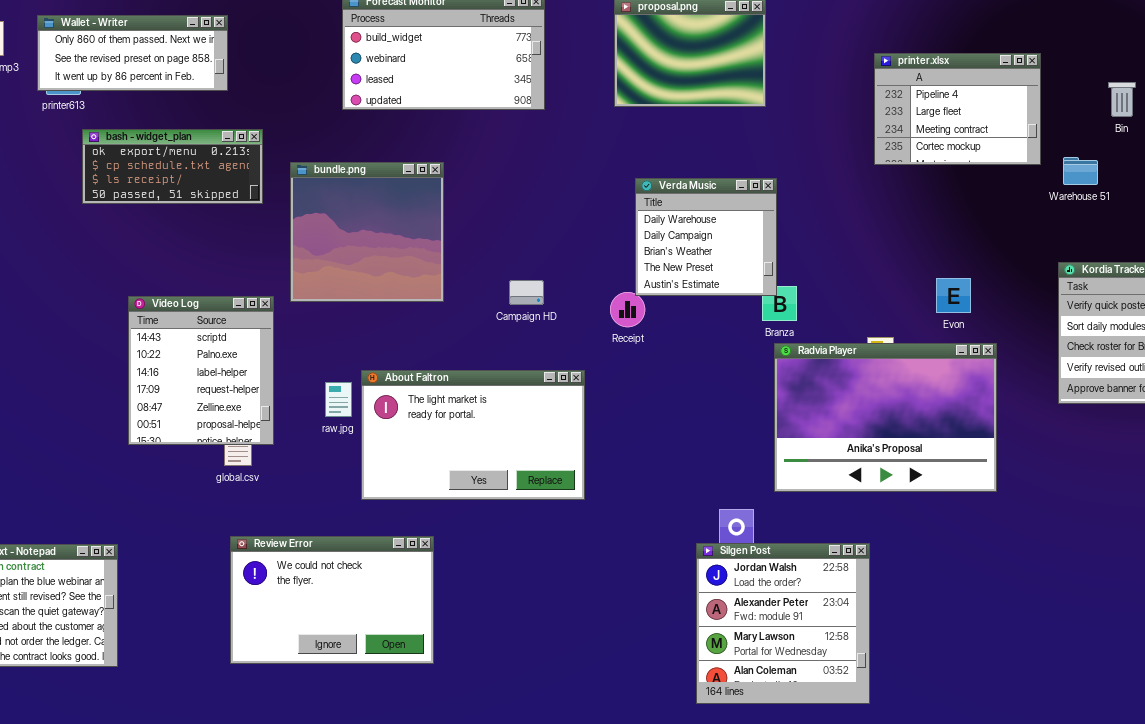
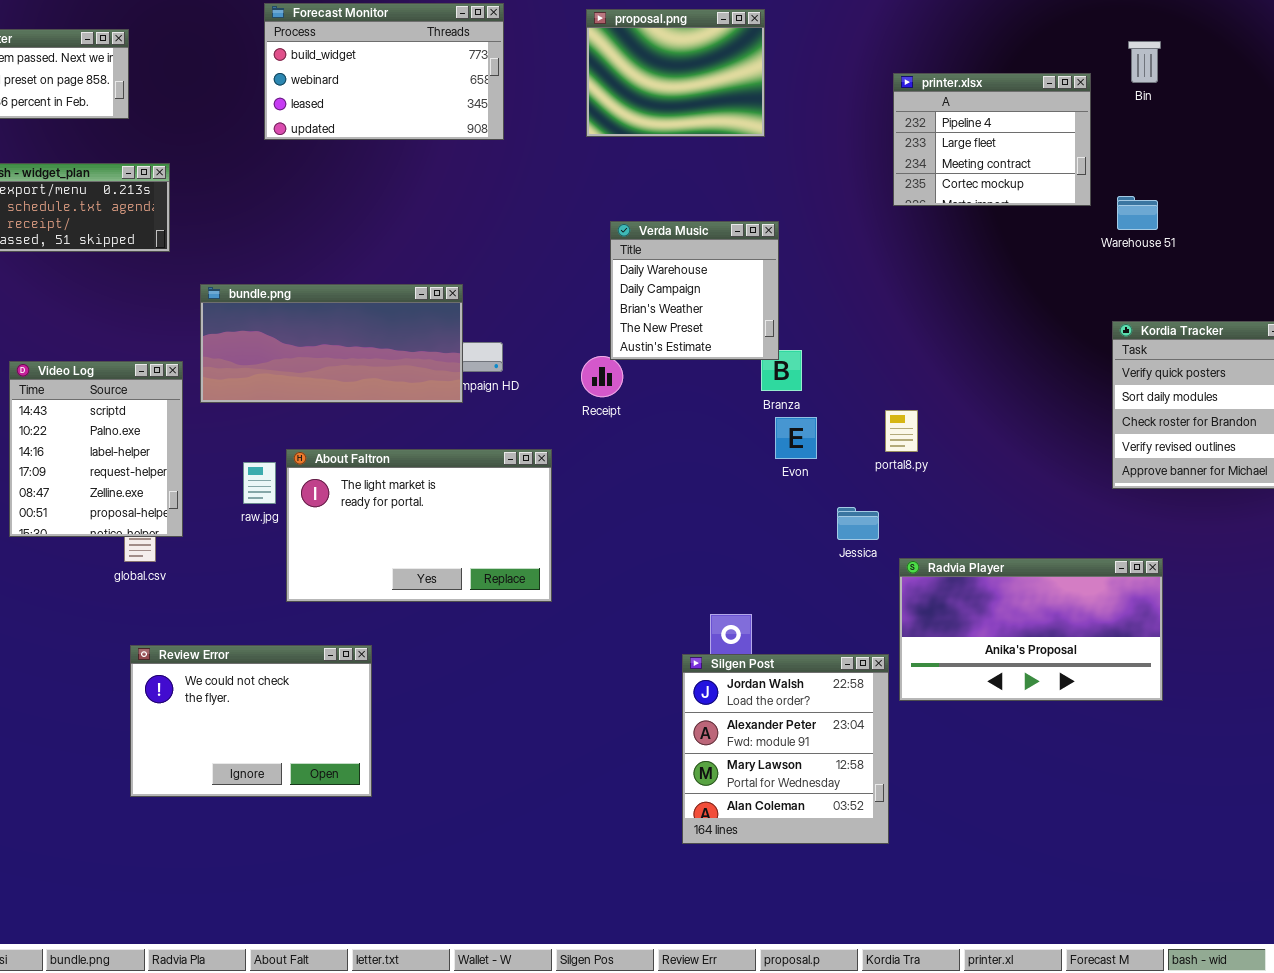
Bin: [1108,82,1136,117] -> [1128,41,1161,83], moved
bundle.png: [290,162,444,302] -> [200,284,463,403], moved, resized
Evon: [936,278,971,313] -> [775,417,817,459], moved
Radvia Player: [774,343,997,492] -> [899,558,1163,701], moved, resized

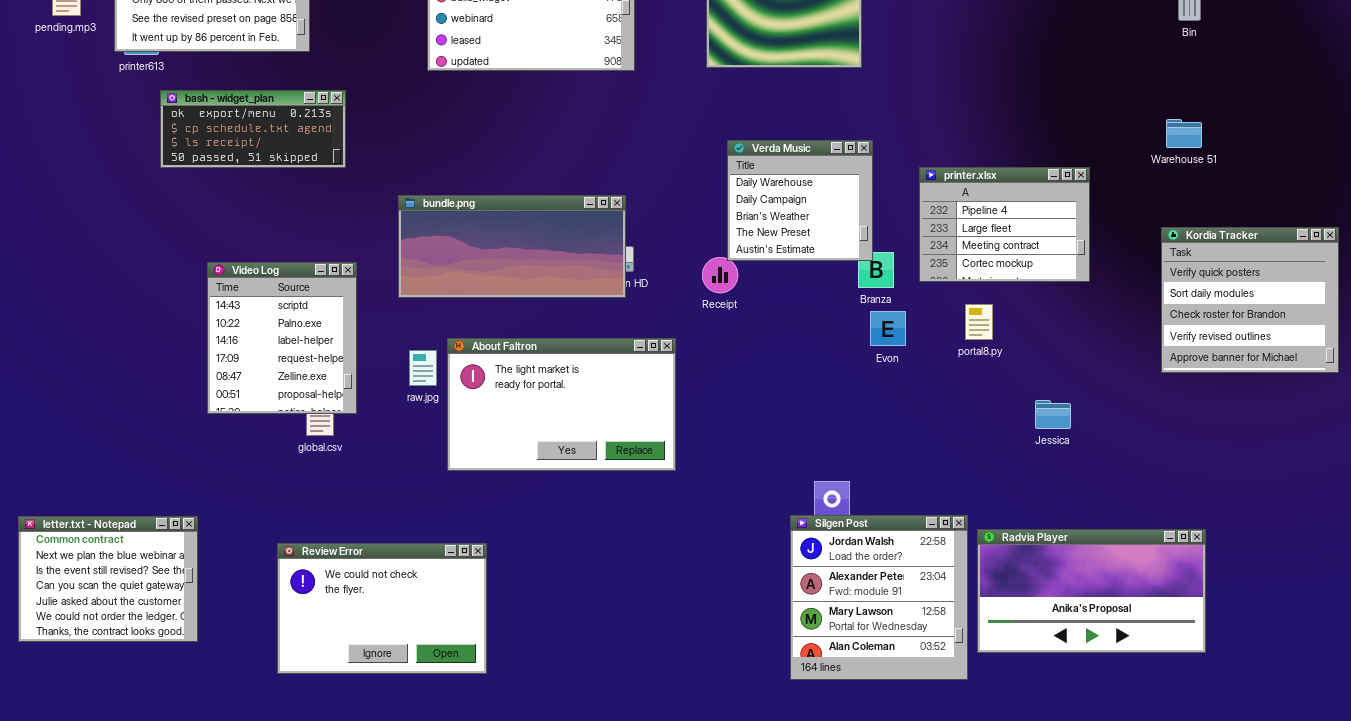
printer.xlsx: [893,73,1091,206] -> [919,167,1090,282], moved
bundle.png: [200,284,463,403] -> [398,195,626,298], moved
Jessica: [837,507,879,540] -> [1035,400,1071,429], moved
Radvia Player: [899,558,1163,701] -> [977,529,1206,653], moved
Review Error: [130,645,372,797] -> [277,543,487,674], moved

